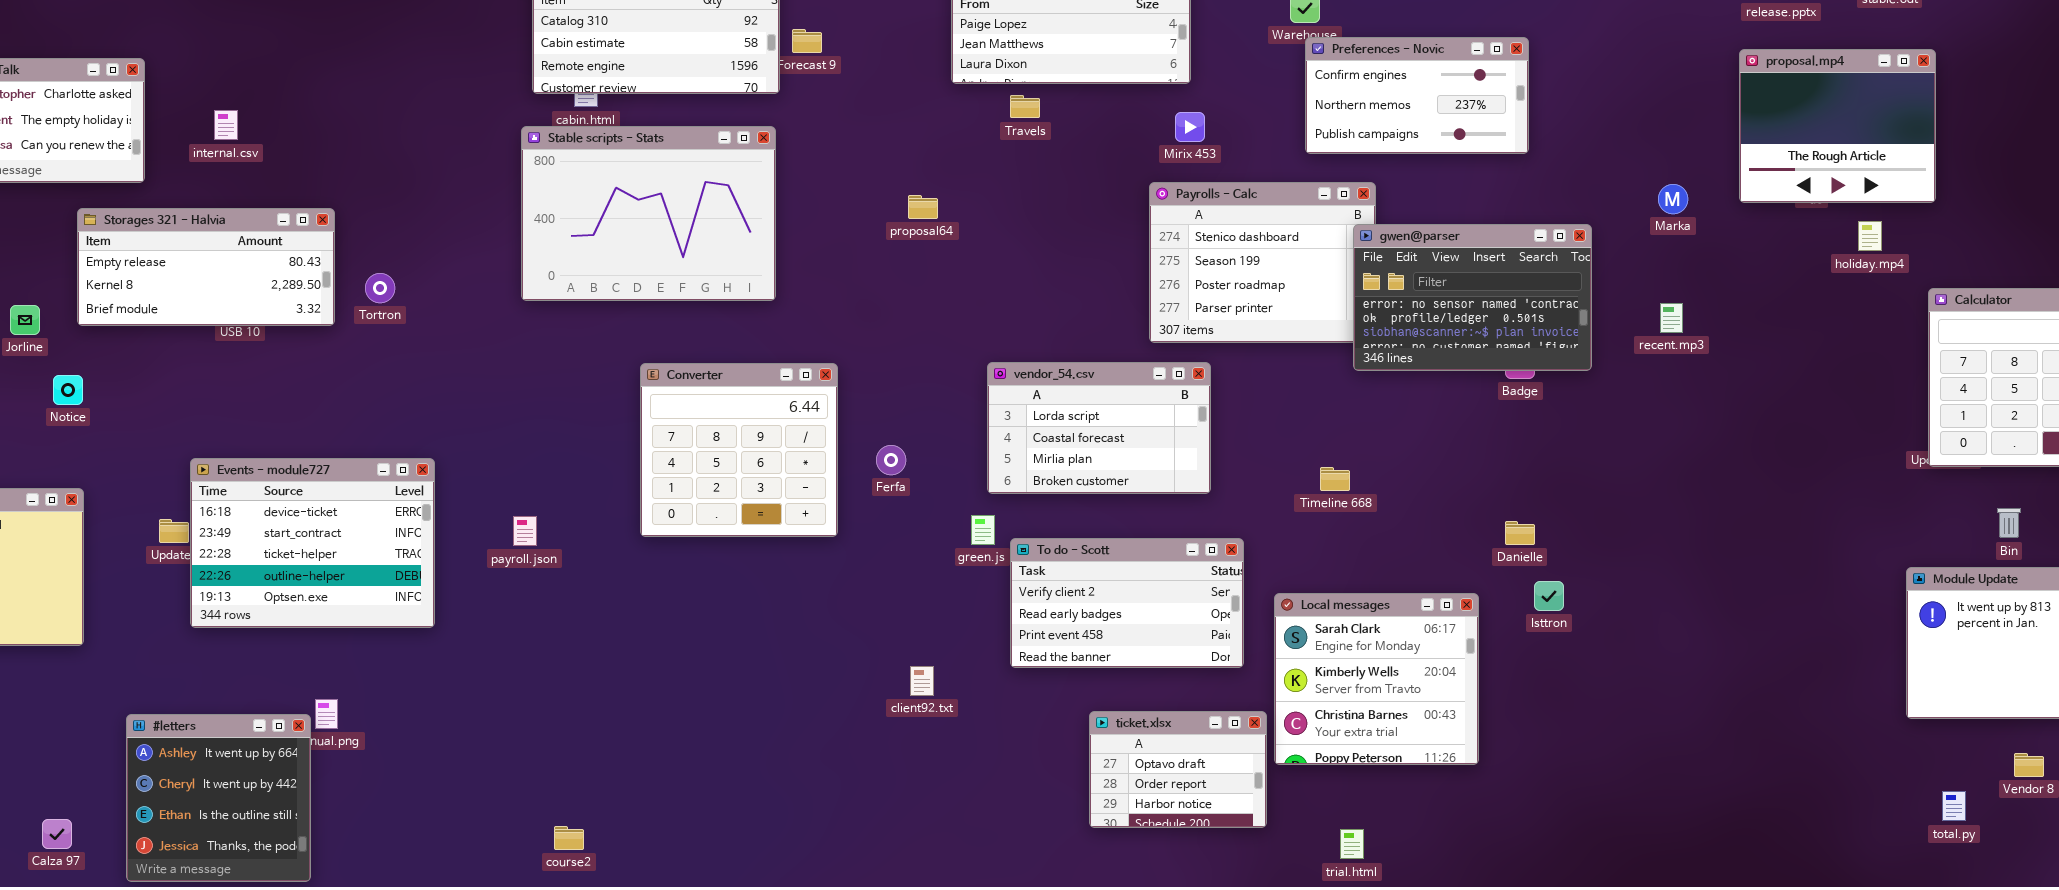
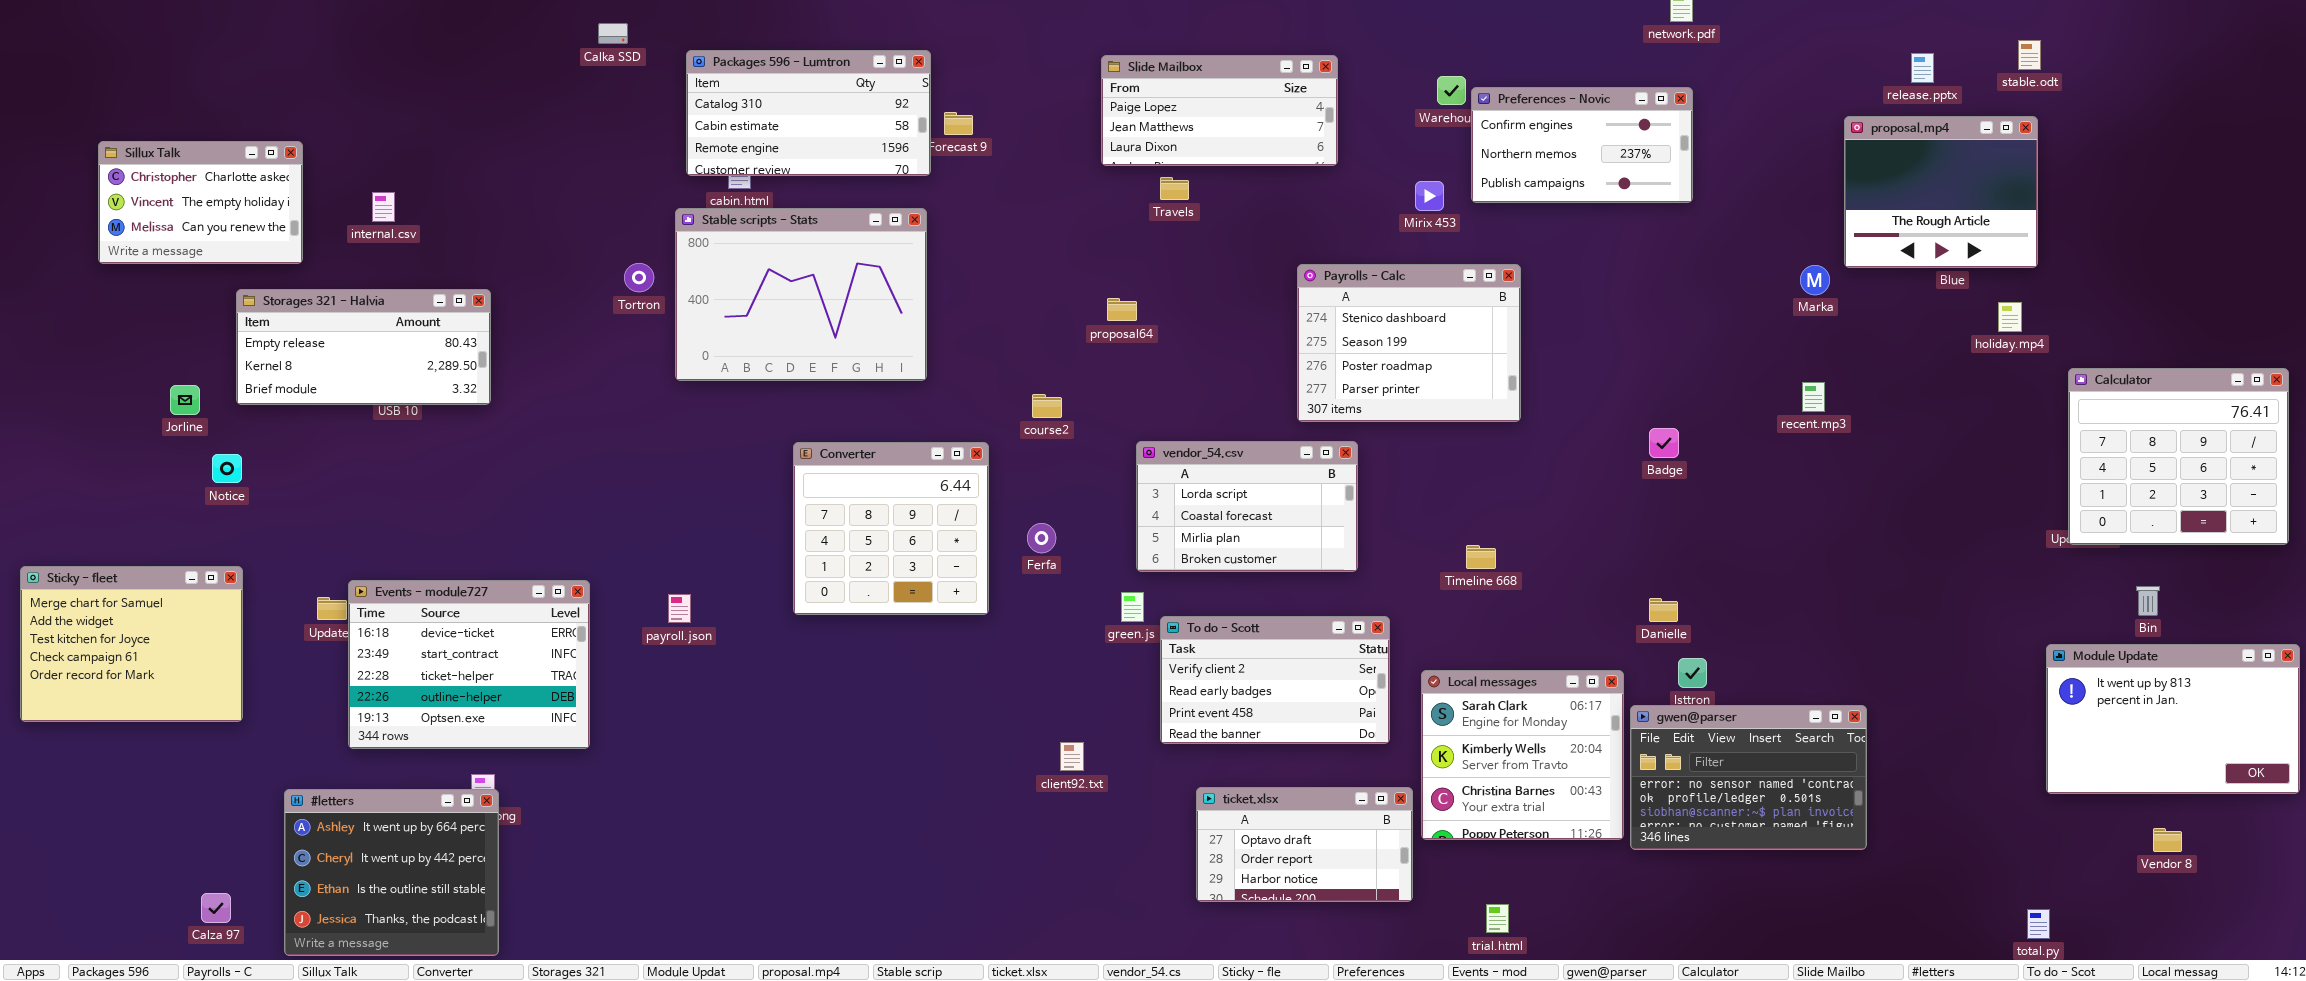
Preferences - Novic: [1305,37,1529,154] -> [1471,87,1693,203], moved
proposal.mp4: [1739,49,1936,203] -> [1844,116,2038,268], moved
Mirix 453: [1175,112,1205,142] -> [1415,181,1444,211], moved
proposal64: [908,195,938,219] -> [1107,298,1137,321], moved
gwen@parser: [1353,224,1592,371] -> [1630,705,1867,850], moved
Tortron: [365,273,395,303] -> [624,263,654,292], moved
Events - module727: [190,458,435,628] -> [348,580,590,749], moved
ticket.xlsx: [1089,711,1267,828] -> [1196,787,1413,902], resized
#letters: [126,714,311,882] -> [284,789,499,956], resized
total.py: [1942,791,1966,821] -> [2027,909,2050,939], moved
course2: [554,826,584,850] -> [1032,394,1062,418], moved

